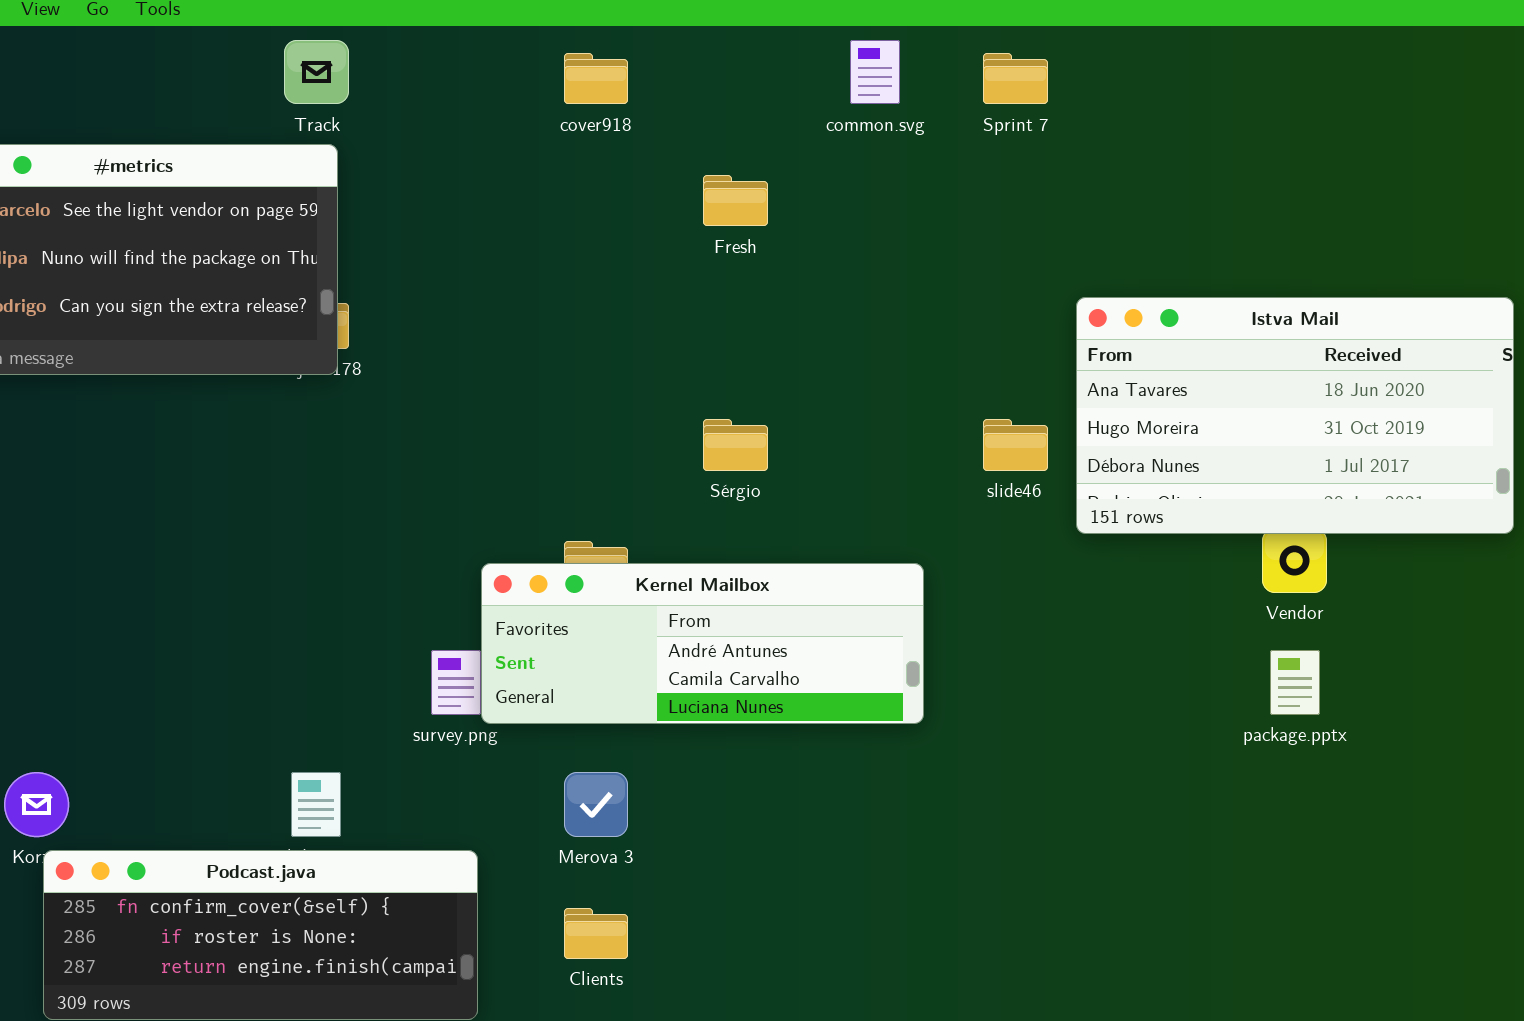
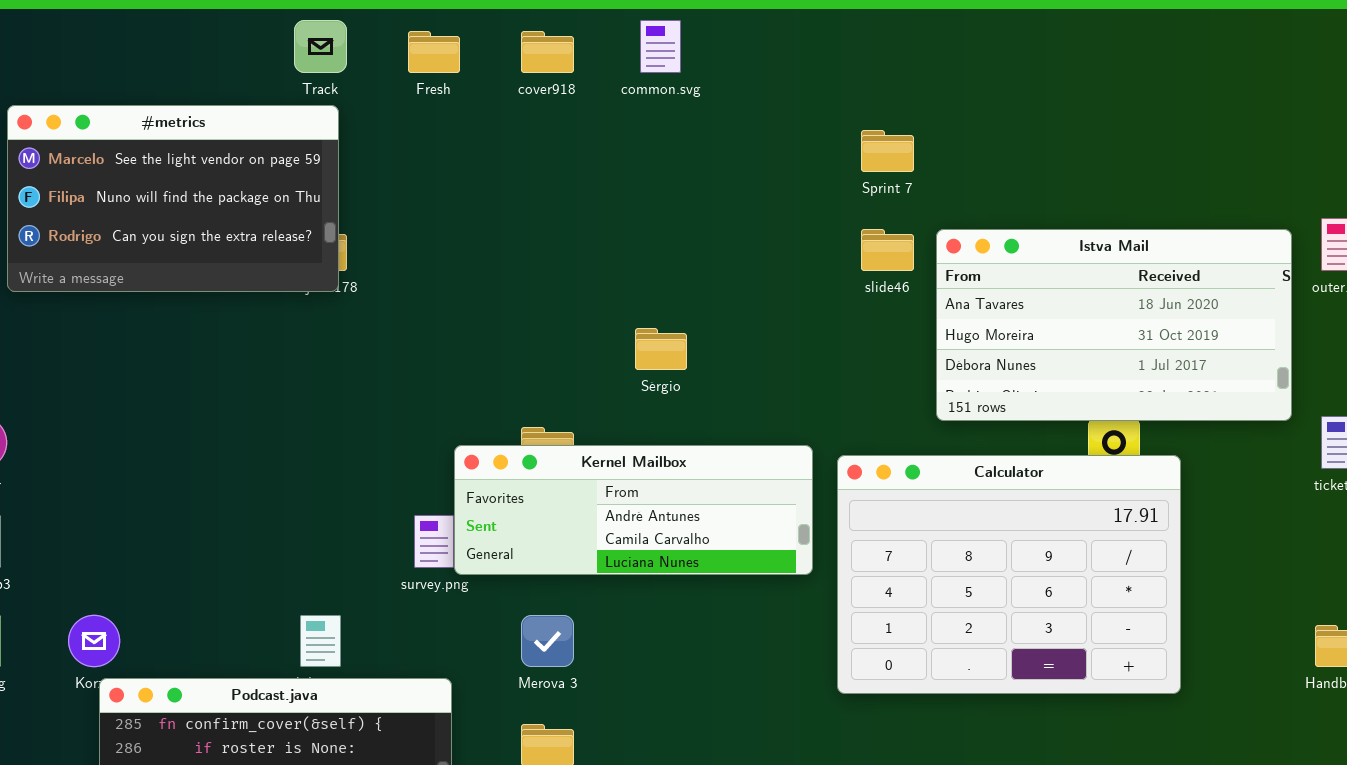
common.svg: [850,40,900,104] -> [640,20,681,73], moved
Sprint 7: [983,53,1048,104] -> [861,130,914,172], moved
Fresh: [703,175,768,226] -> [408,31,460,73], moved
slide46: [983,419,1048,471] -> [861,229,914,271], moved
Calculator: none -> [837,455,1181,694], opened

